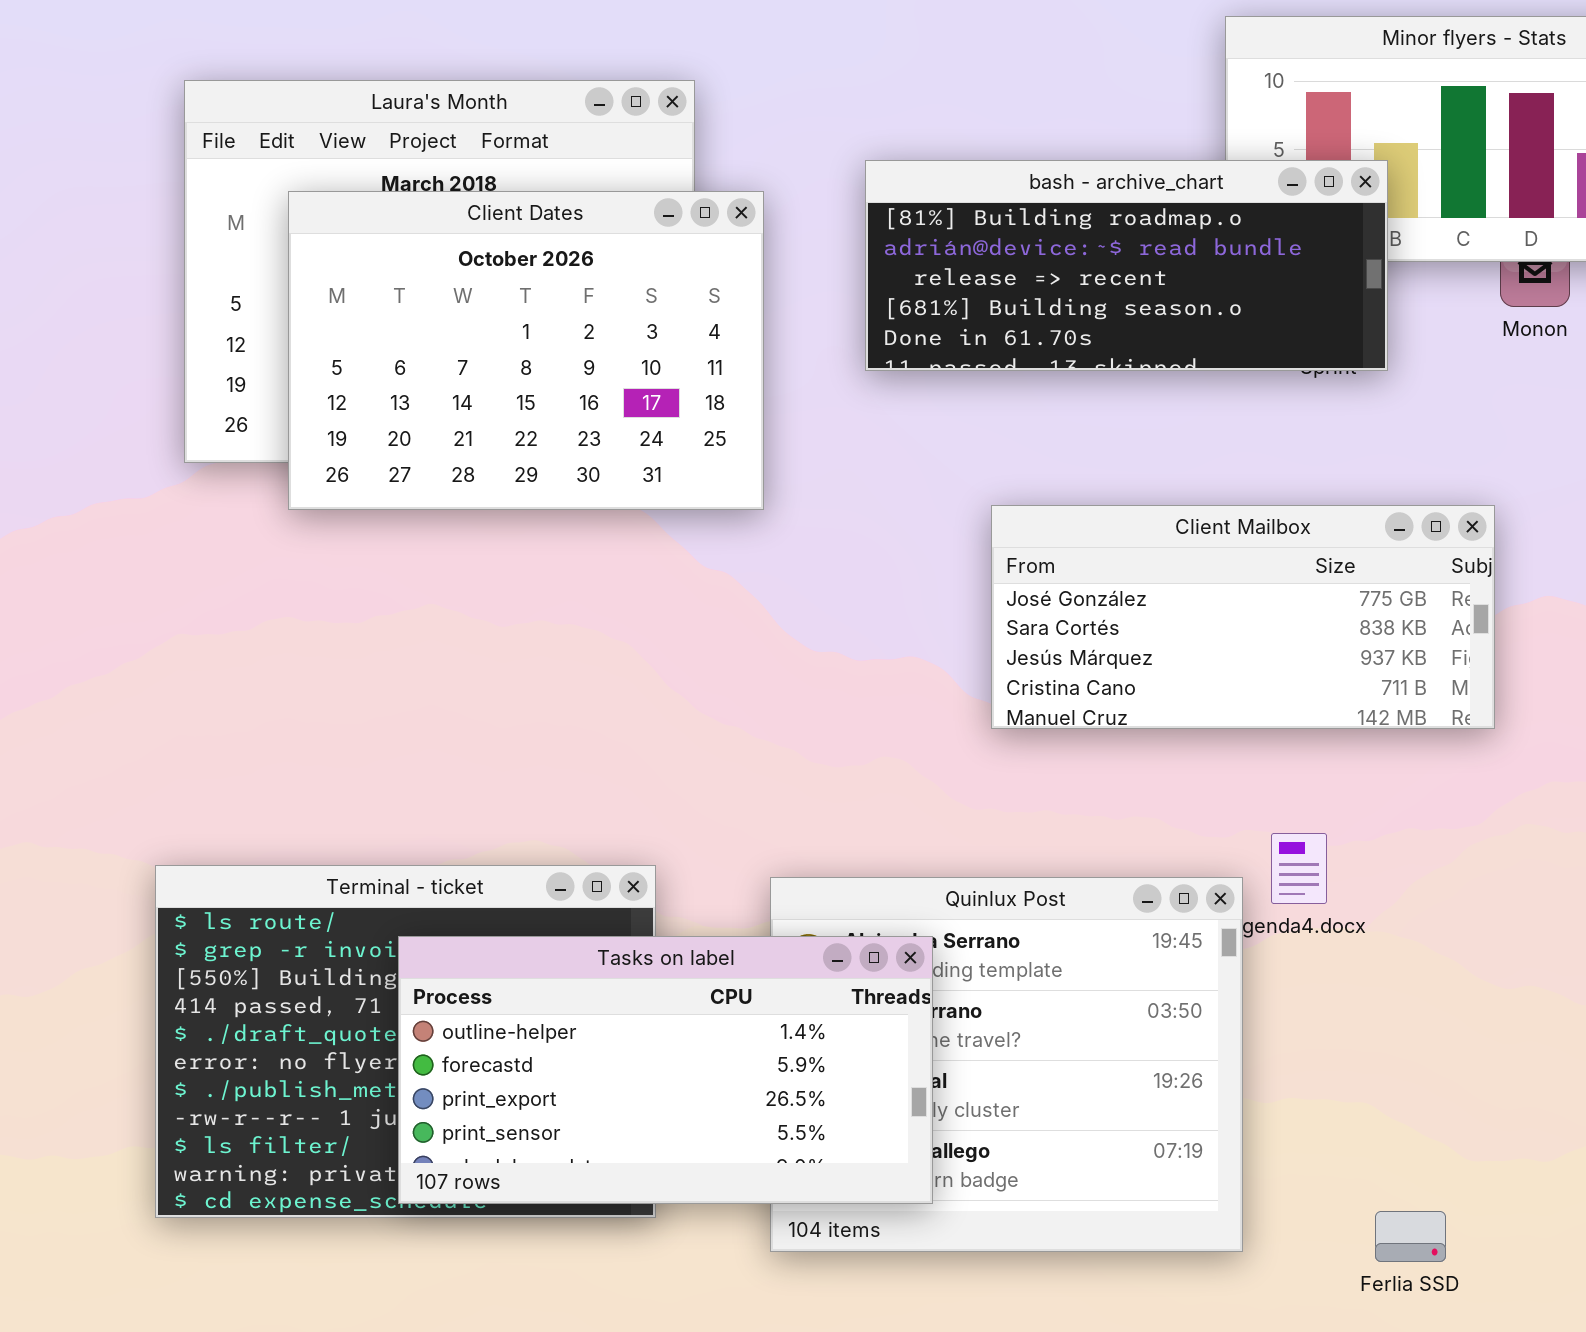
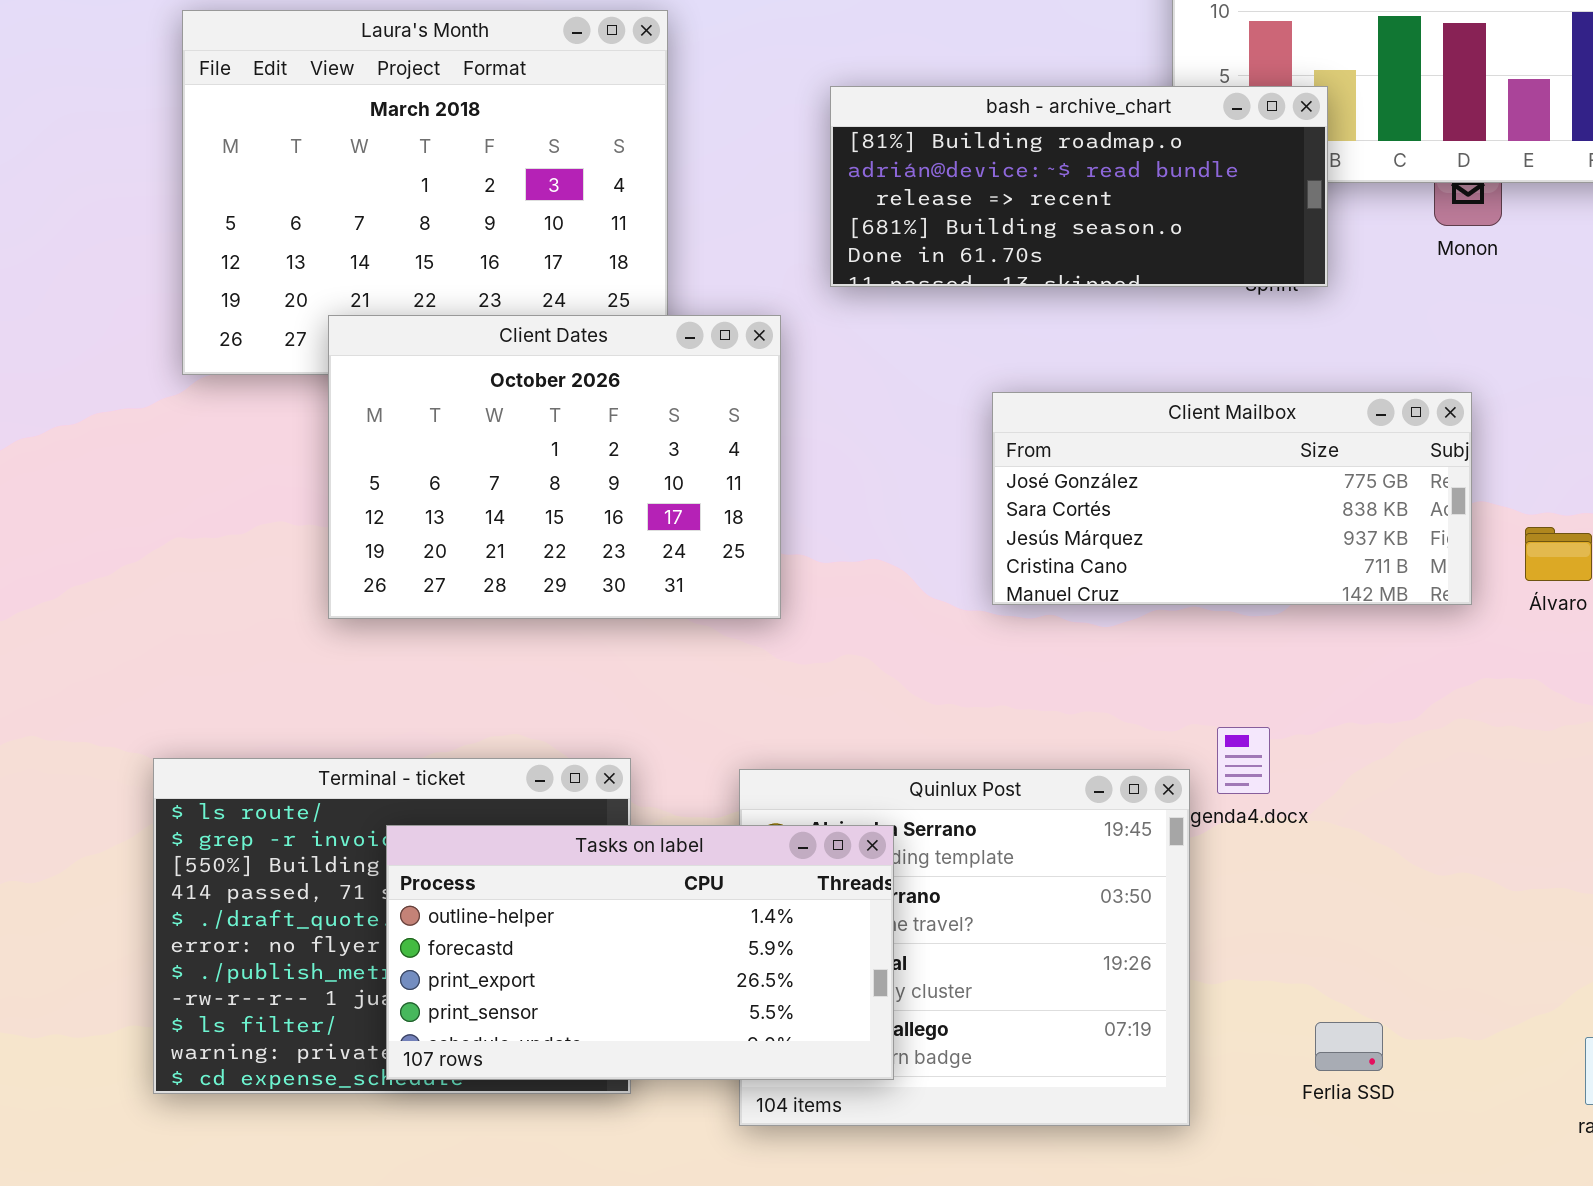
Client Dates: [288,191,764,510] -> [328,315,781,619], moved
Client Mailbox: [991,505,1495,729] -> [992,392,1472,605], moved
Ferlia SSD: [1375,1211,1446,1262] -> [1315,1022,1383,1071], moved

